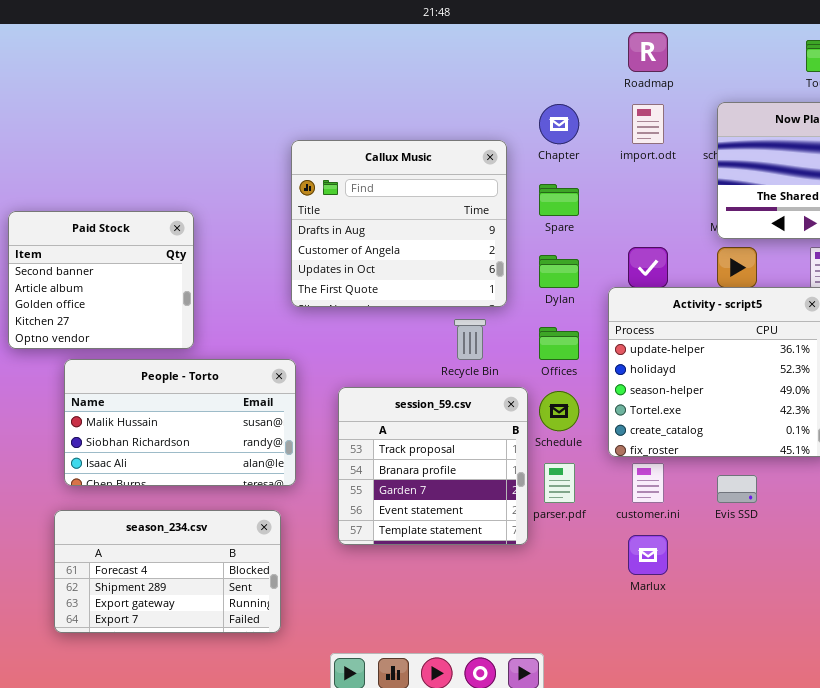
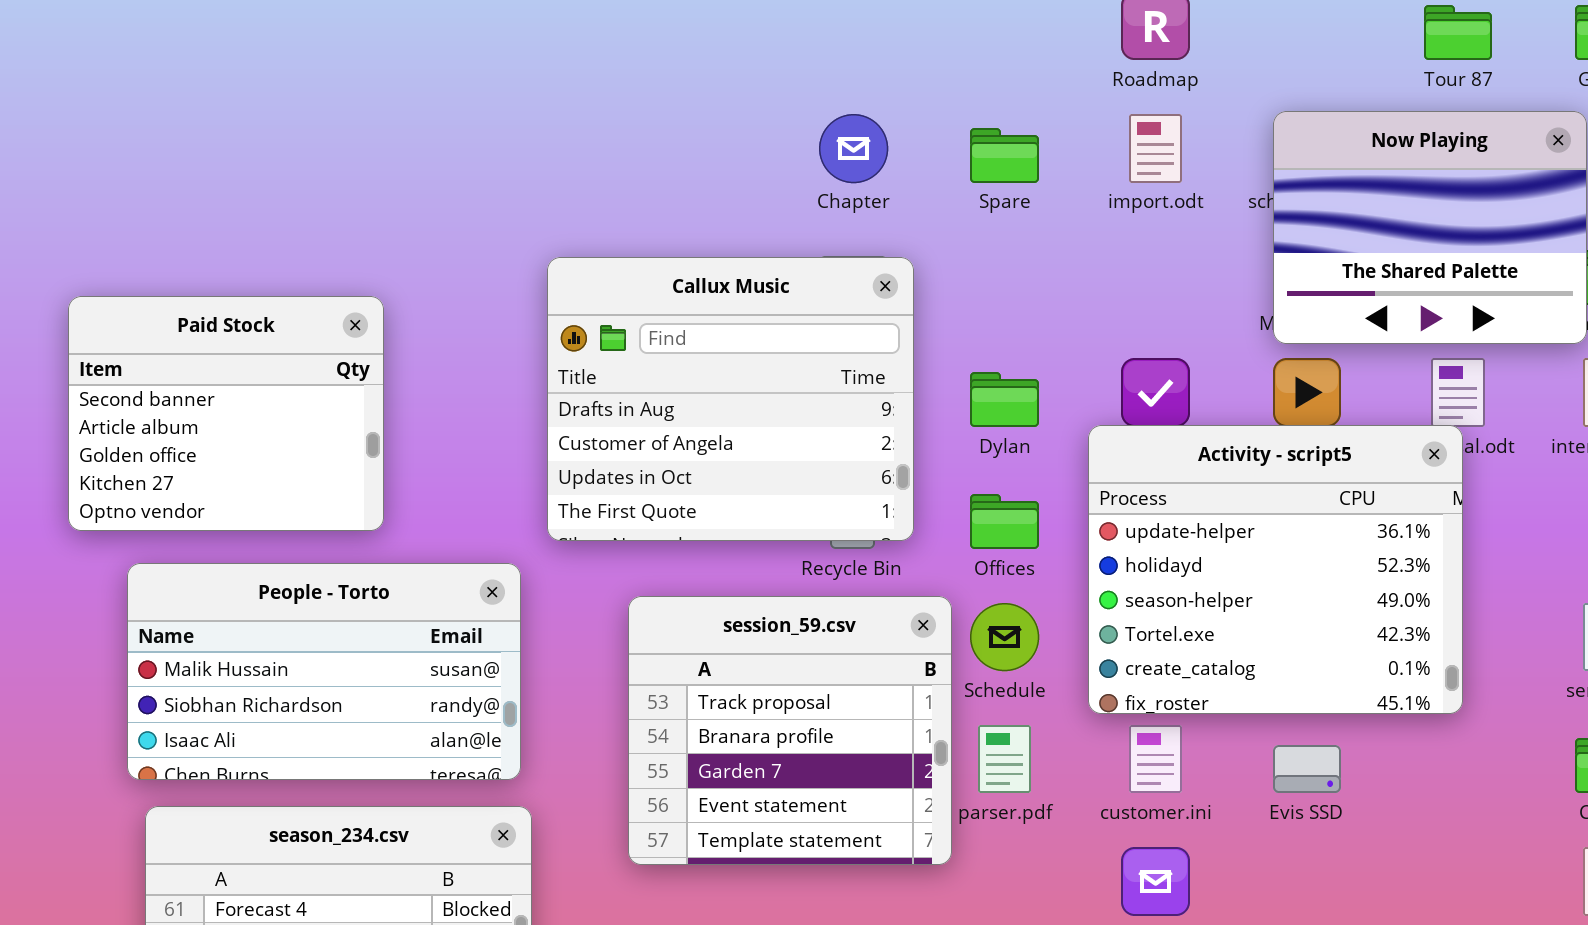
Chapter: [539,104,579,144] -> [819,114,888,183], moved
Callux Music: [291,140,507,307] -> [547,257,914,541], moved
Spare: [539,184,579,216] -> [970,128,1039,183], moved
People - Torto: [64,359,296,486] -> [127,563,521,780], moved

